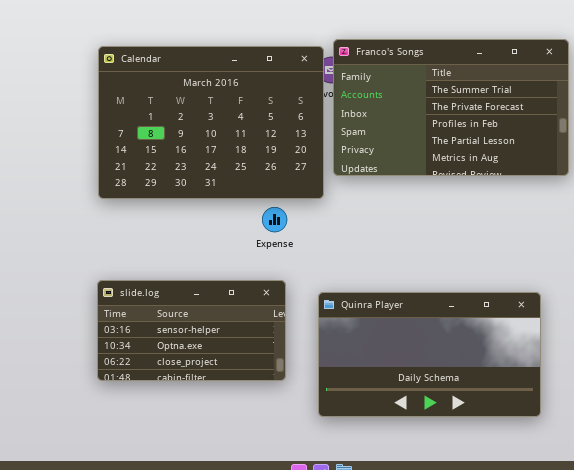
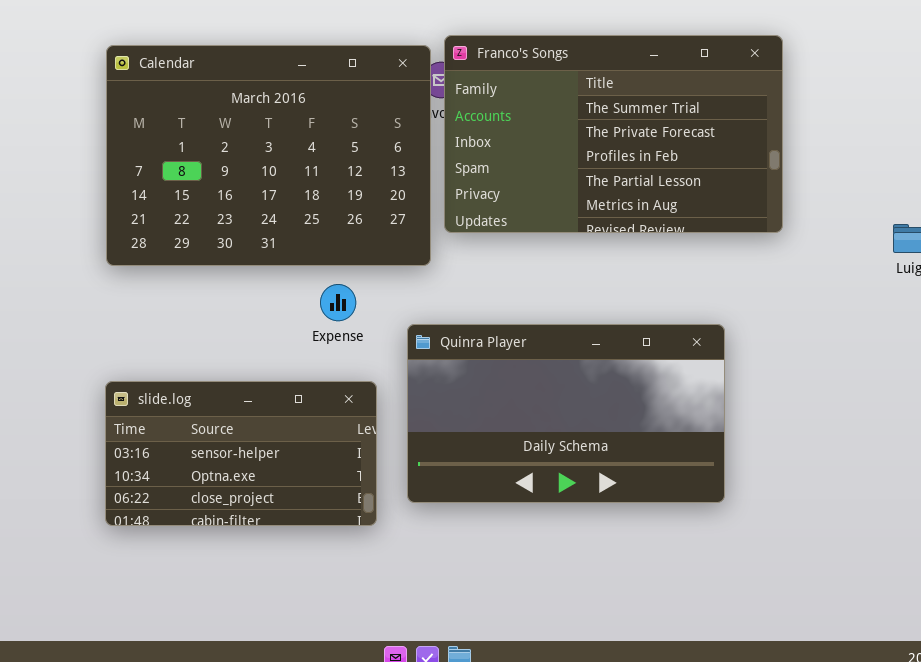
Expense: [262,207,287,232] -> [320,284,356,321], moved
Quinra Player: [318,292,541,417] -> [407,324,725,503], moved

